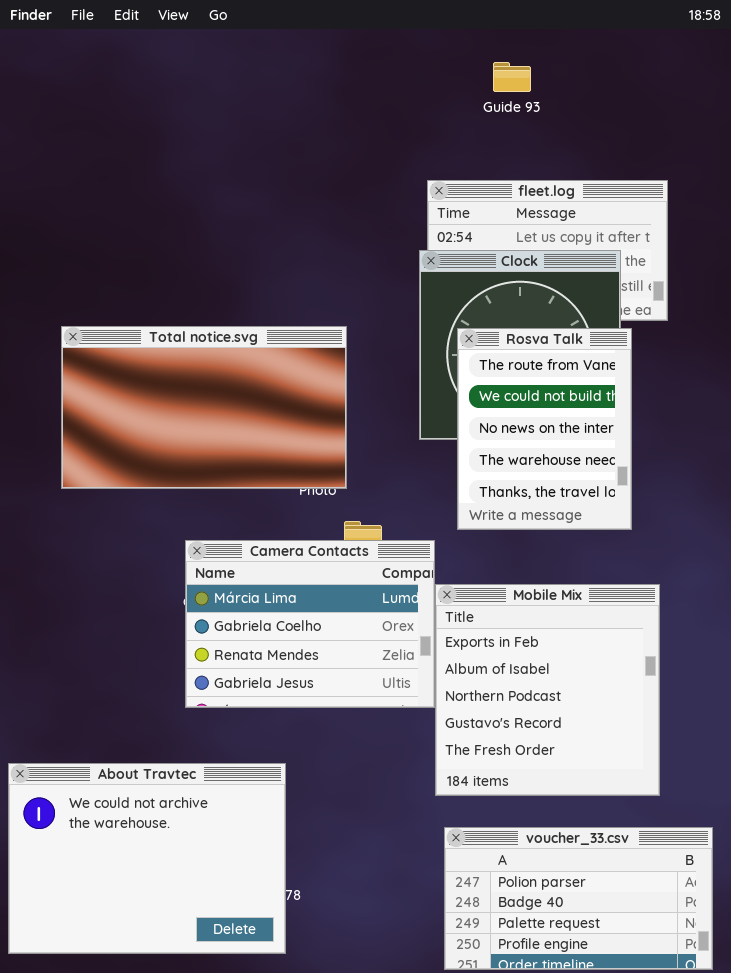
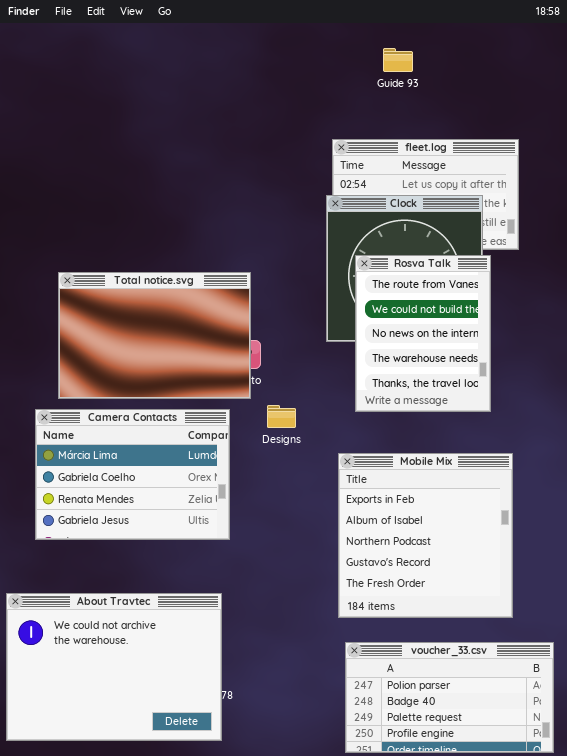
Total notice.svg: [61,326,347,489] -> [58,272,251,399], moved, resized
Camera Contacts: [185,540,435,708] -> [35,409,230,540], moved

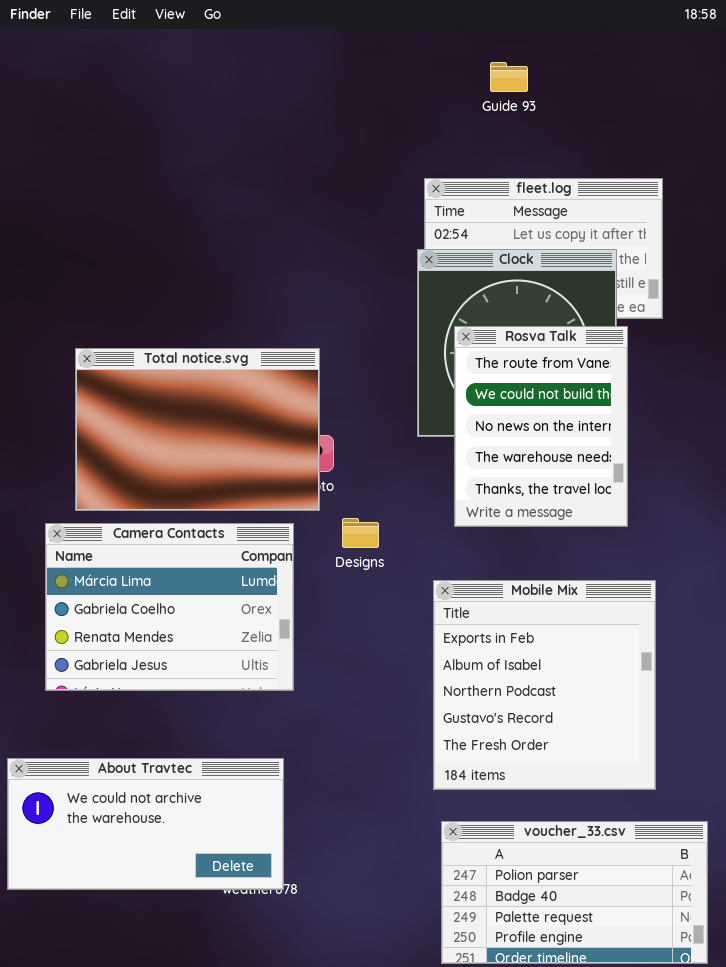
About Travtec: [6,593,222,741] -> [7,758,284,890], resized

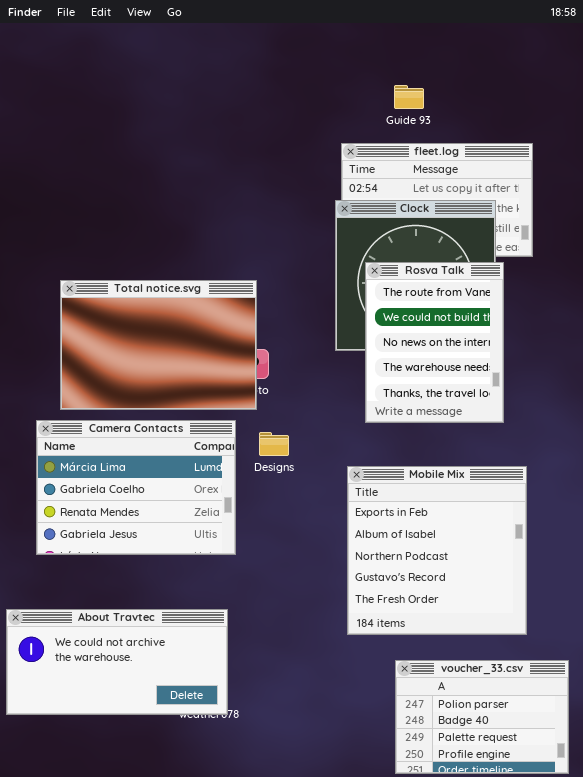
Guide 93: [490,62,528,92] -> [394,85,424,109], moved
Designs: [342,518,379,548] -> [259,432,289,456], moved
voucher_33.csv: [441,821,708,964] -> [395,660,569,774], resized

